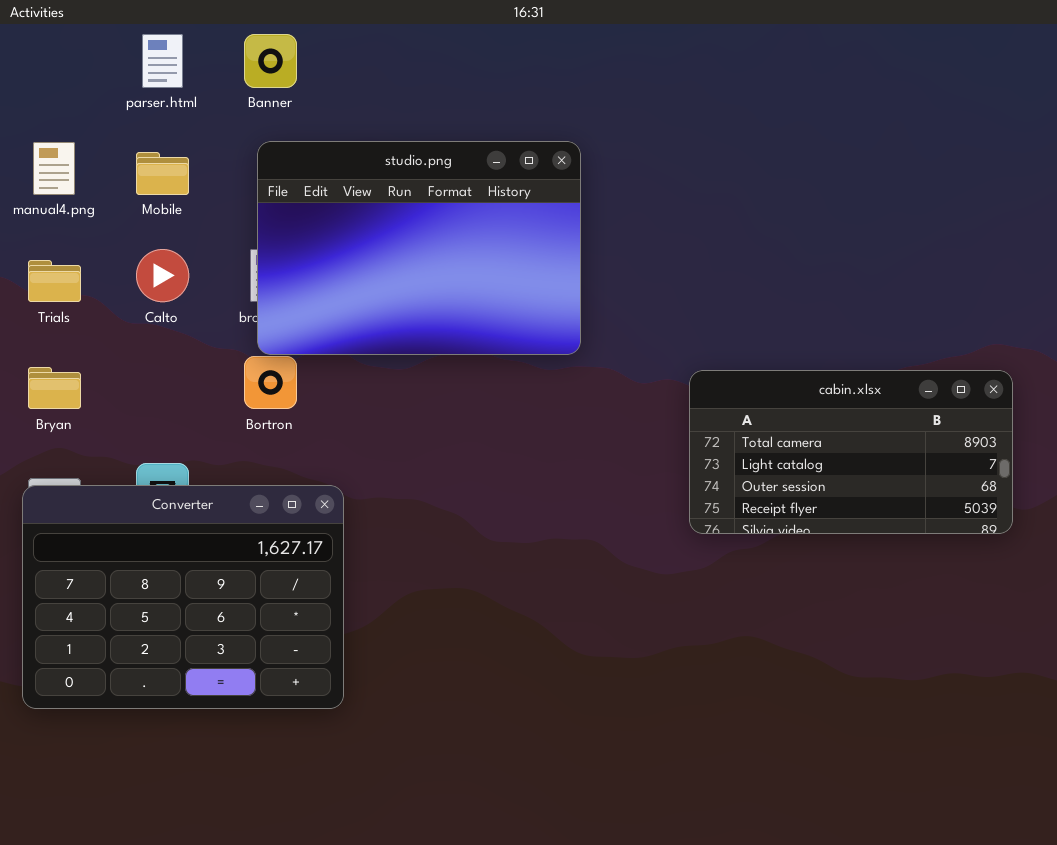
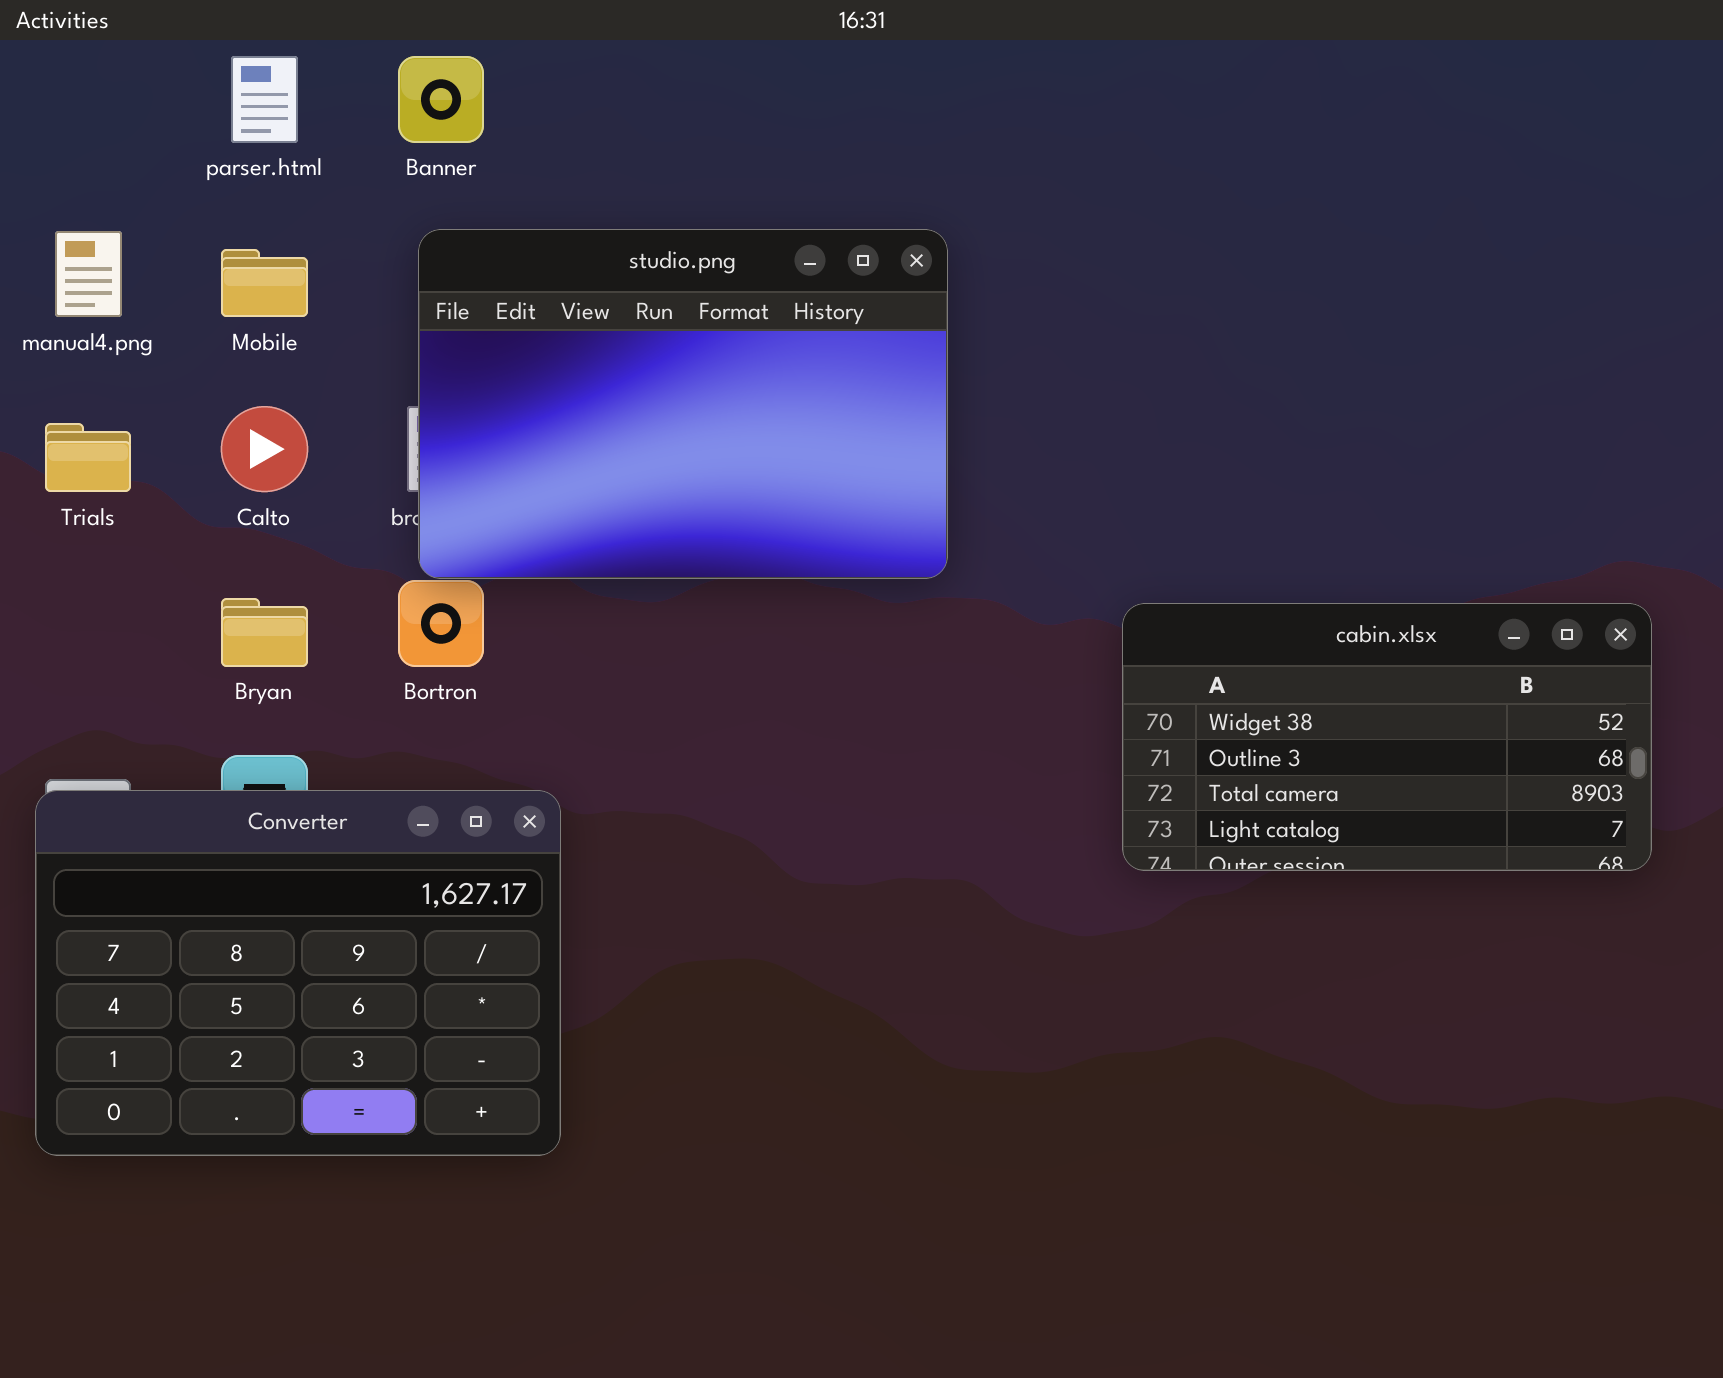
Bryan: [28,367,81,409] -> [221,598,308,667], moved
cabin.xlsx: [689,370,1013,534] -> [1122,603,1652,871], scrolled up 2 rows

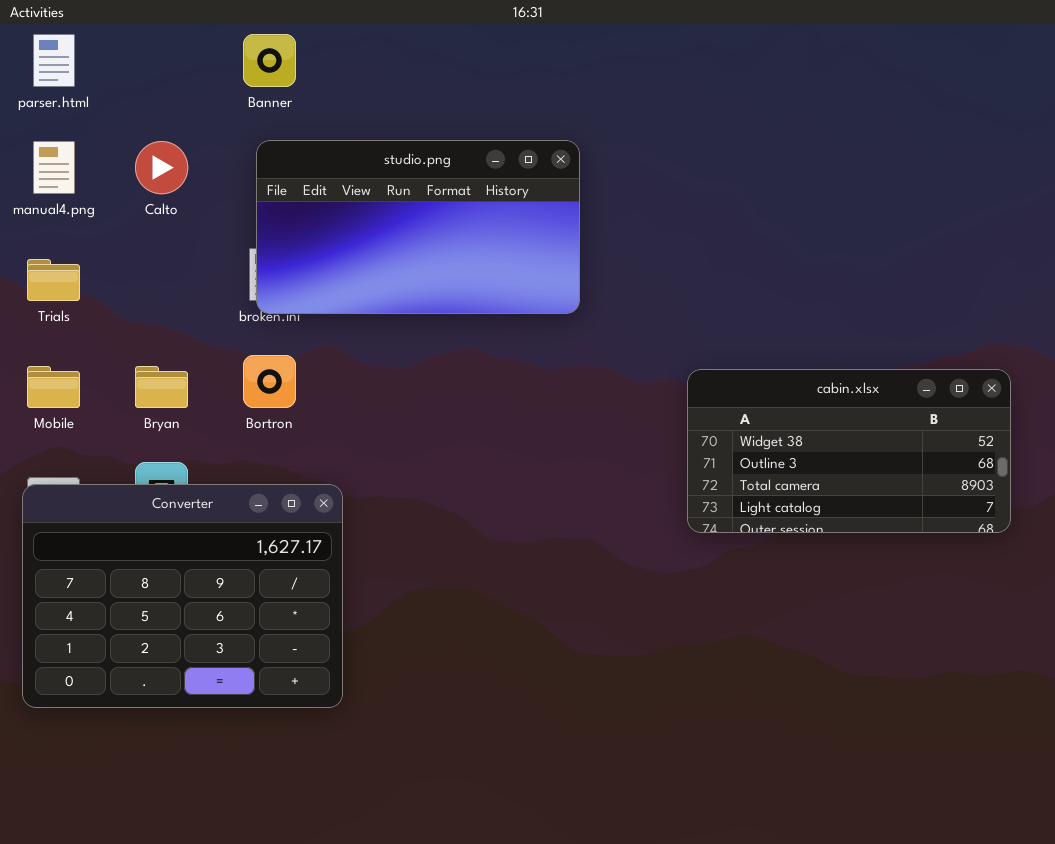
parser.html: [231,56,298,143] -> [33,34,75,87], moved
studio.png: [418,229,948,579] -> [256,140,580,314], resized
Mobile: [221,249,308,317] -> [27,366,80,408], moved
Calto: [221,406,308,492] -> [135,141,188,194], moved

